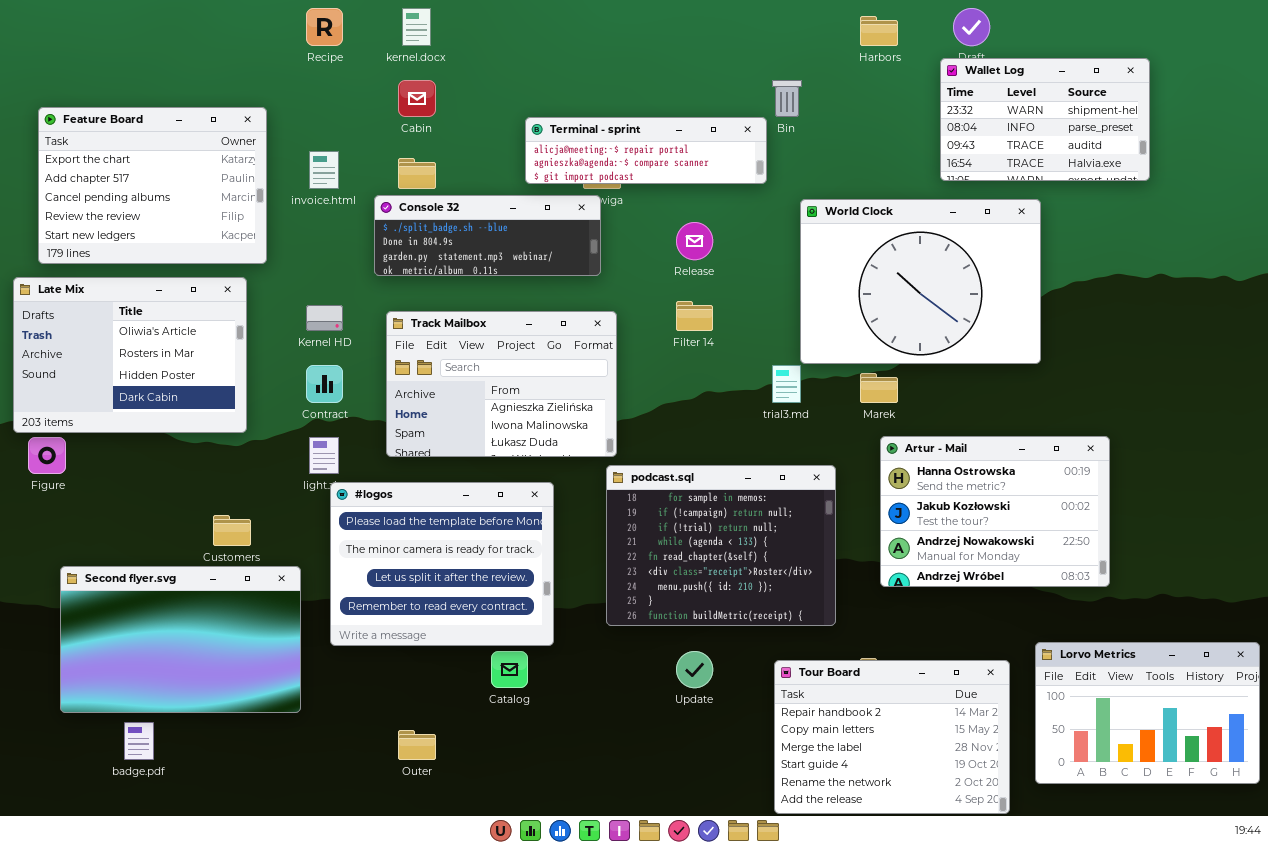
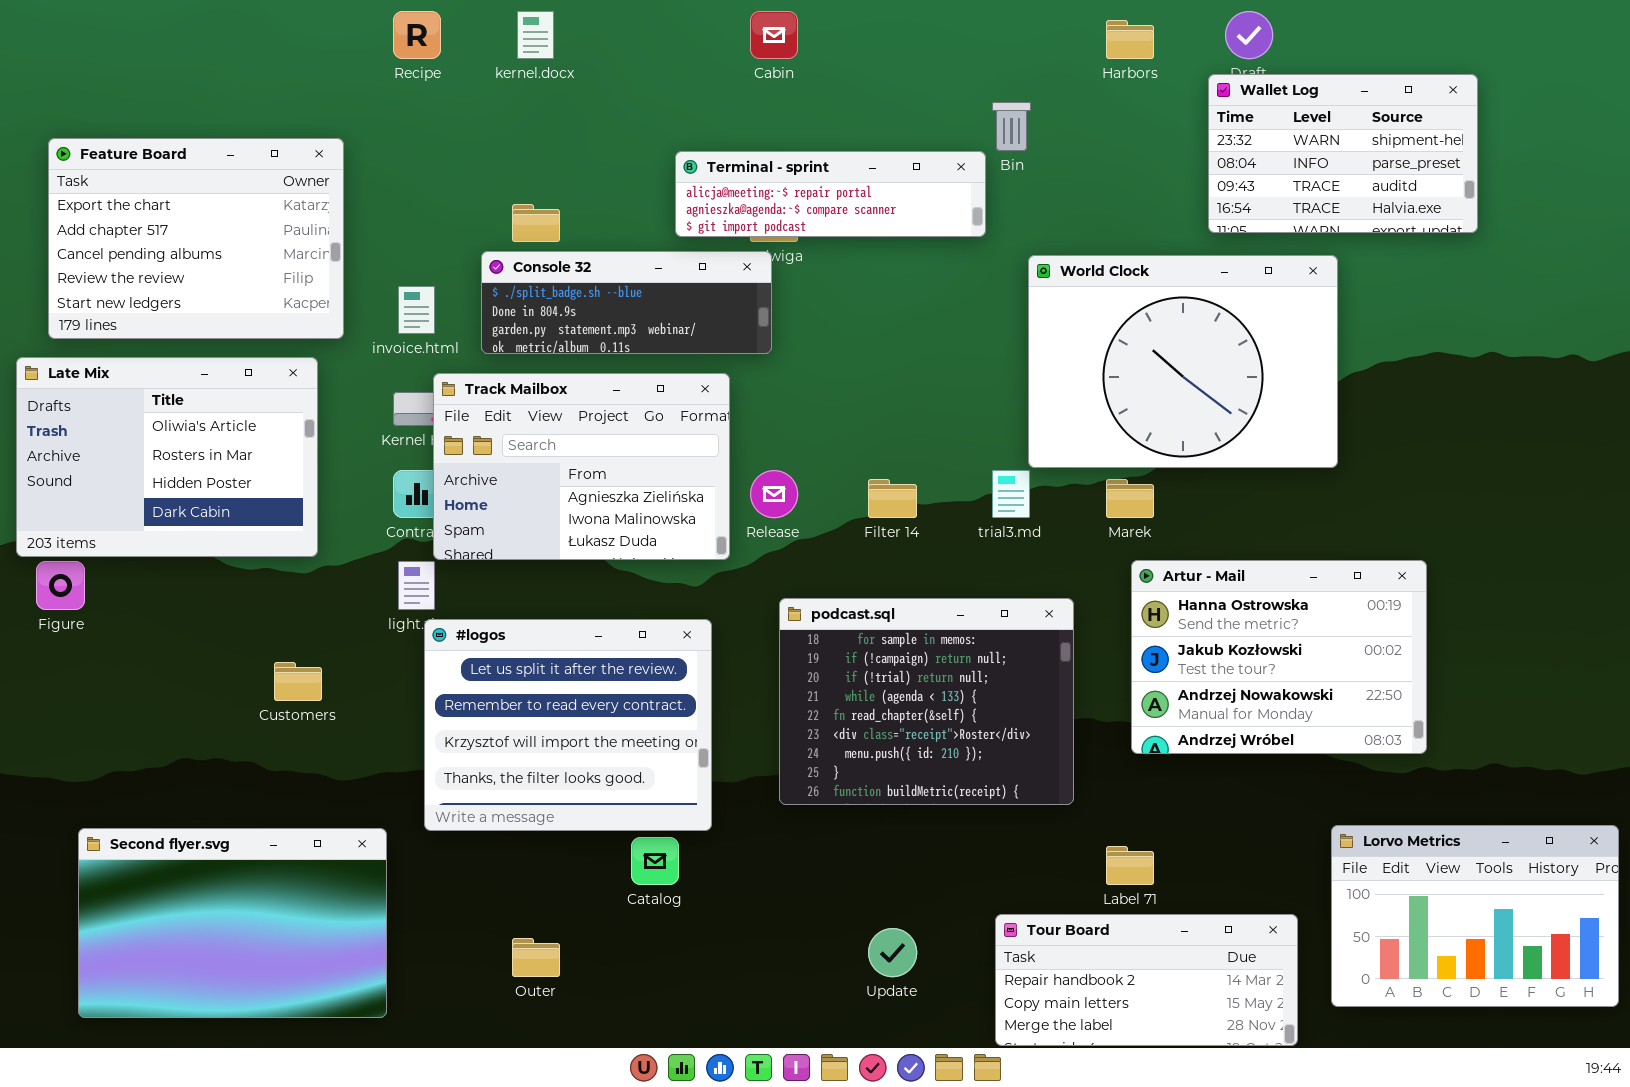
Cabin: [398,80,436,117] -> [750,11,798,59], moved
invoice.html: [309,151,339,189] -> [398,286,435,334], moved
Release: [676,222,713,260] -> [750,470,798,518], moved
Filter 14: [676,301,713,331] -> [868,479,917,518], moved
Track Mailbox: [386,311,617,457] -> [433,373,730,560], moved
#logos: [330,482,554,646] -> [424,619,712,831], scrolled down 2 rows
Second flyer.svg: [60,566,301,713] -> [78,828,387,1018], moved
Update: [676,651,713,688] -> [868,928,917,977], moved
Tour Board: [774,660,1010,814] -> [995,914,1298,1046], resized

